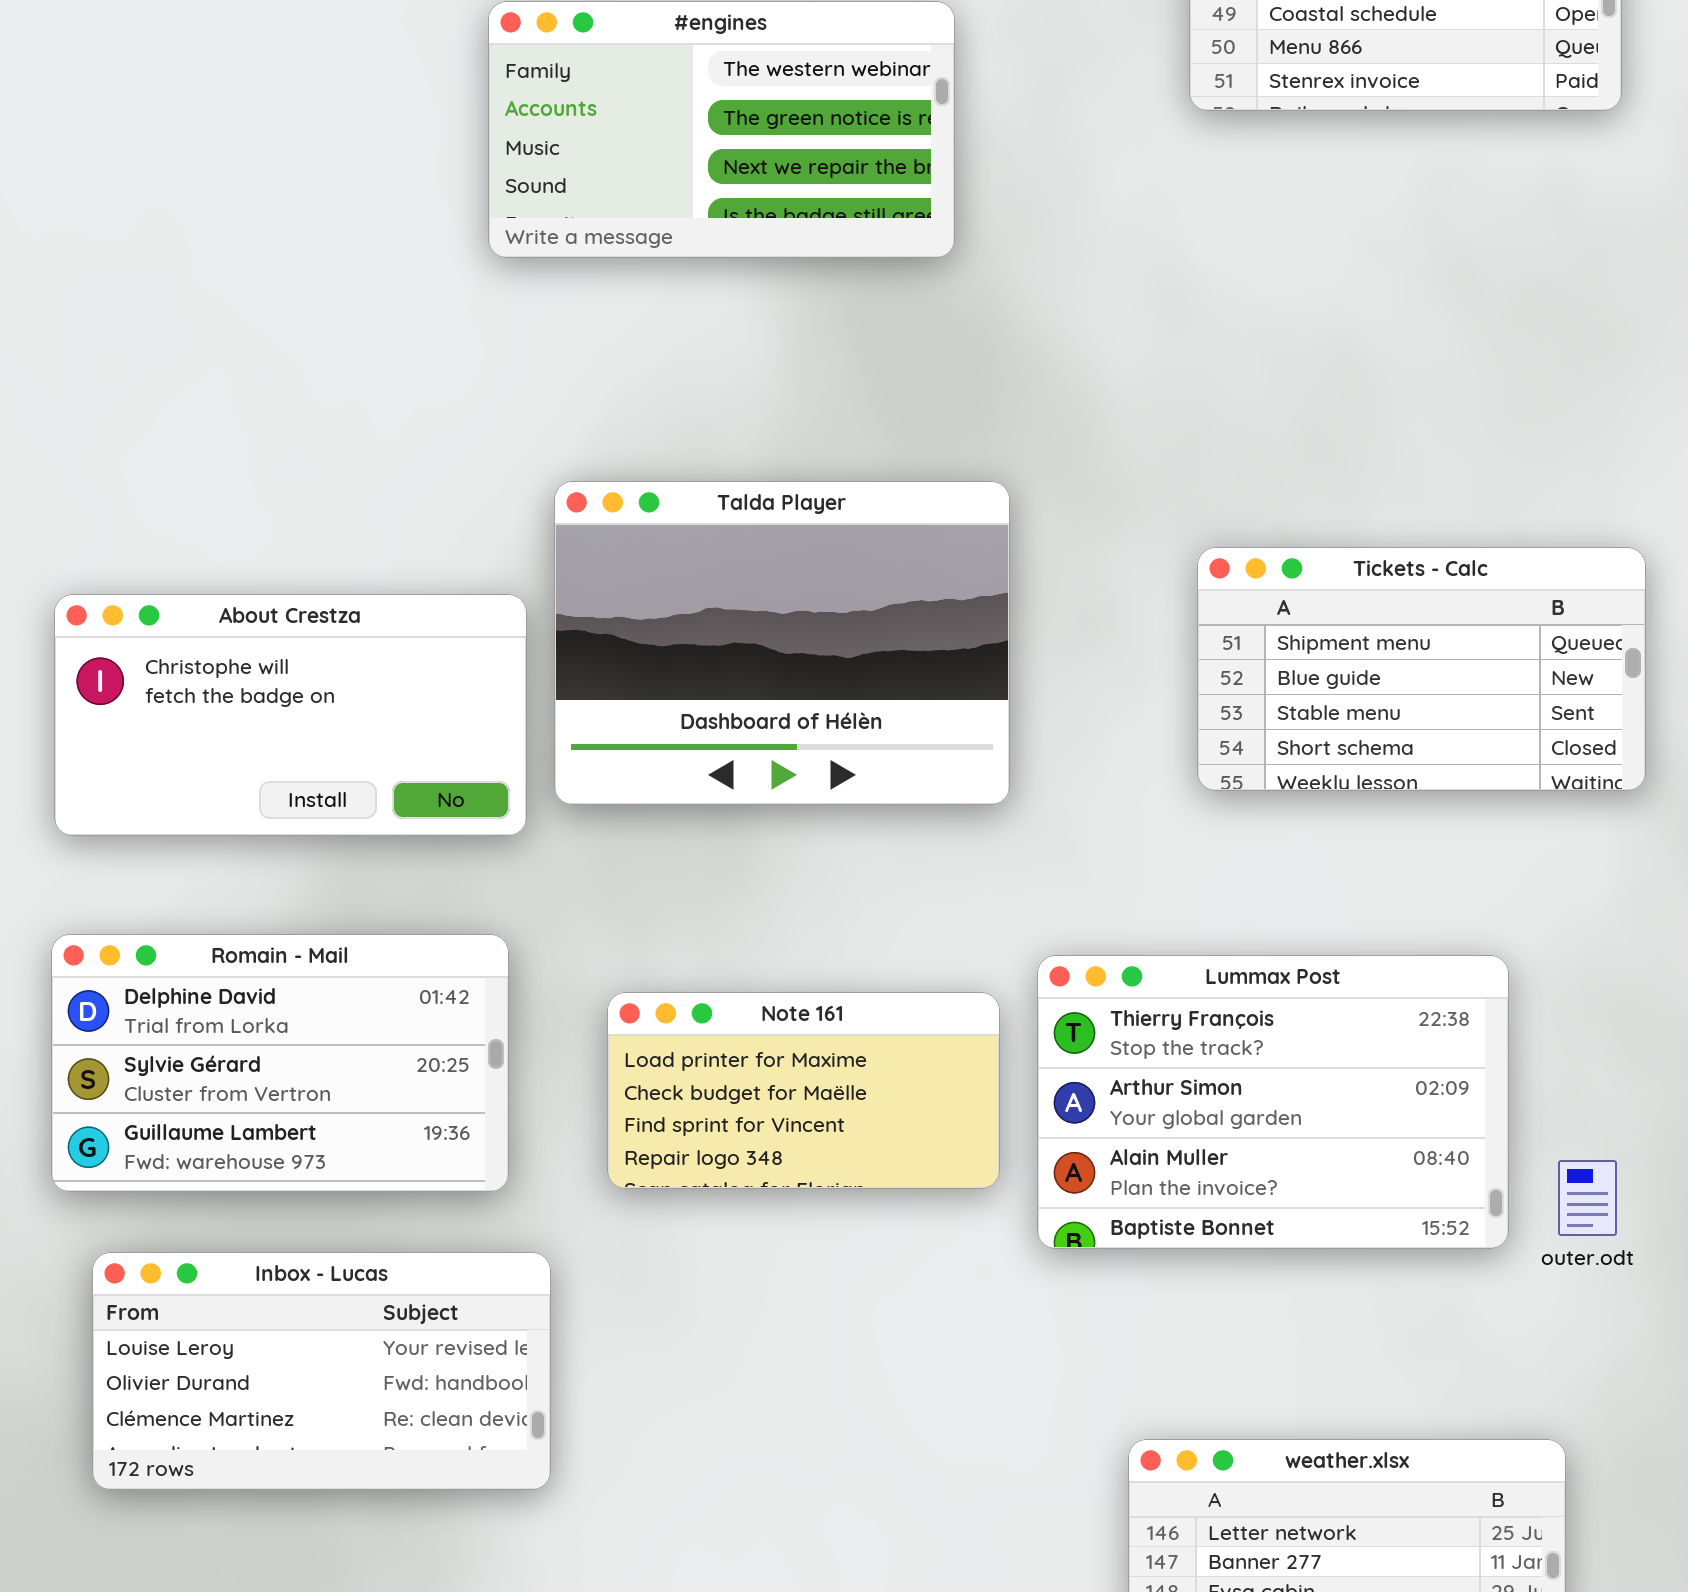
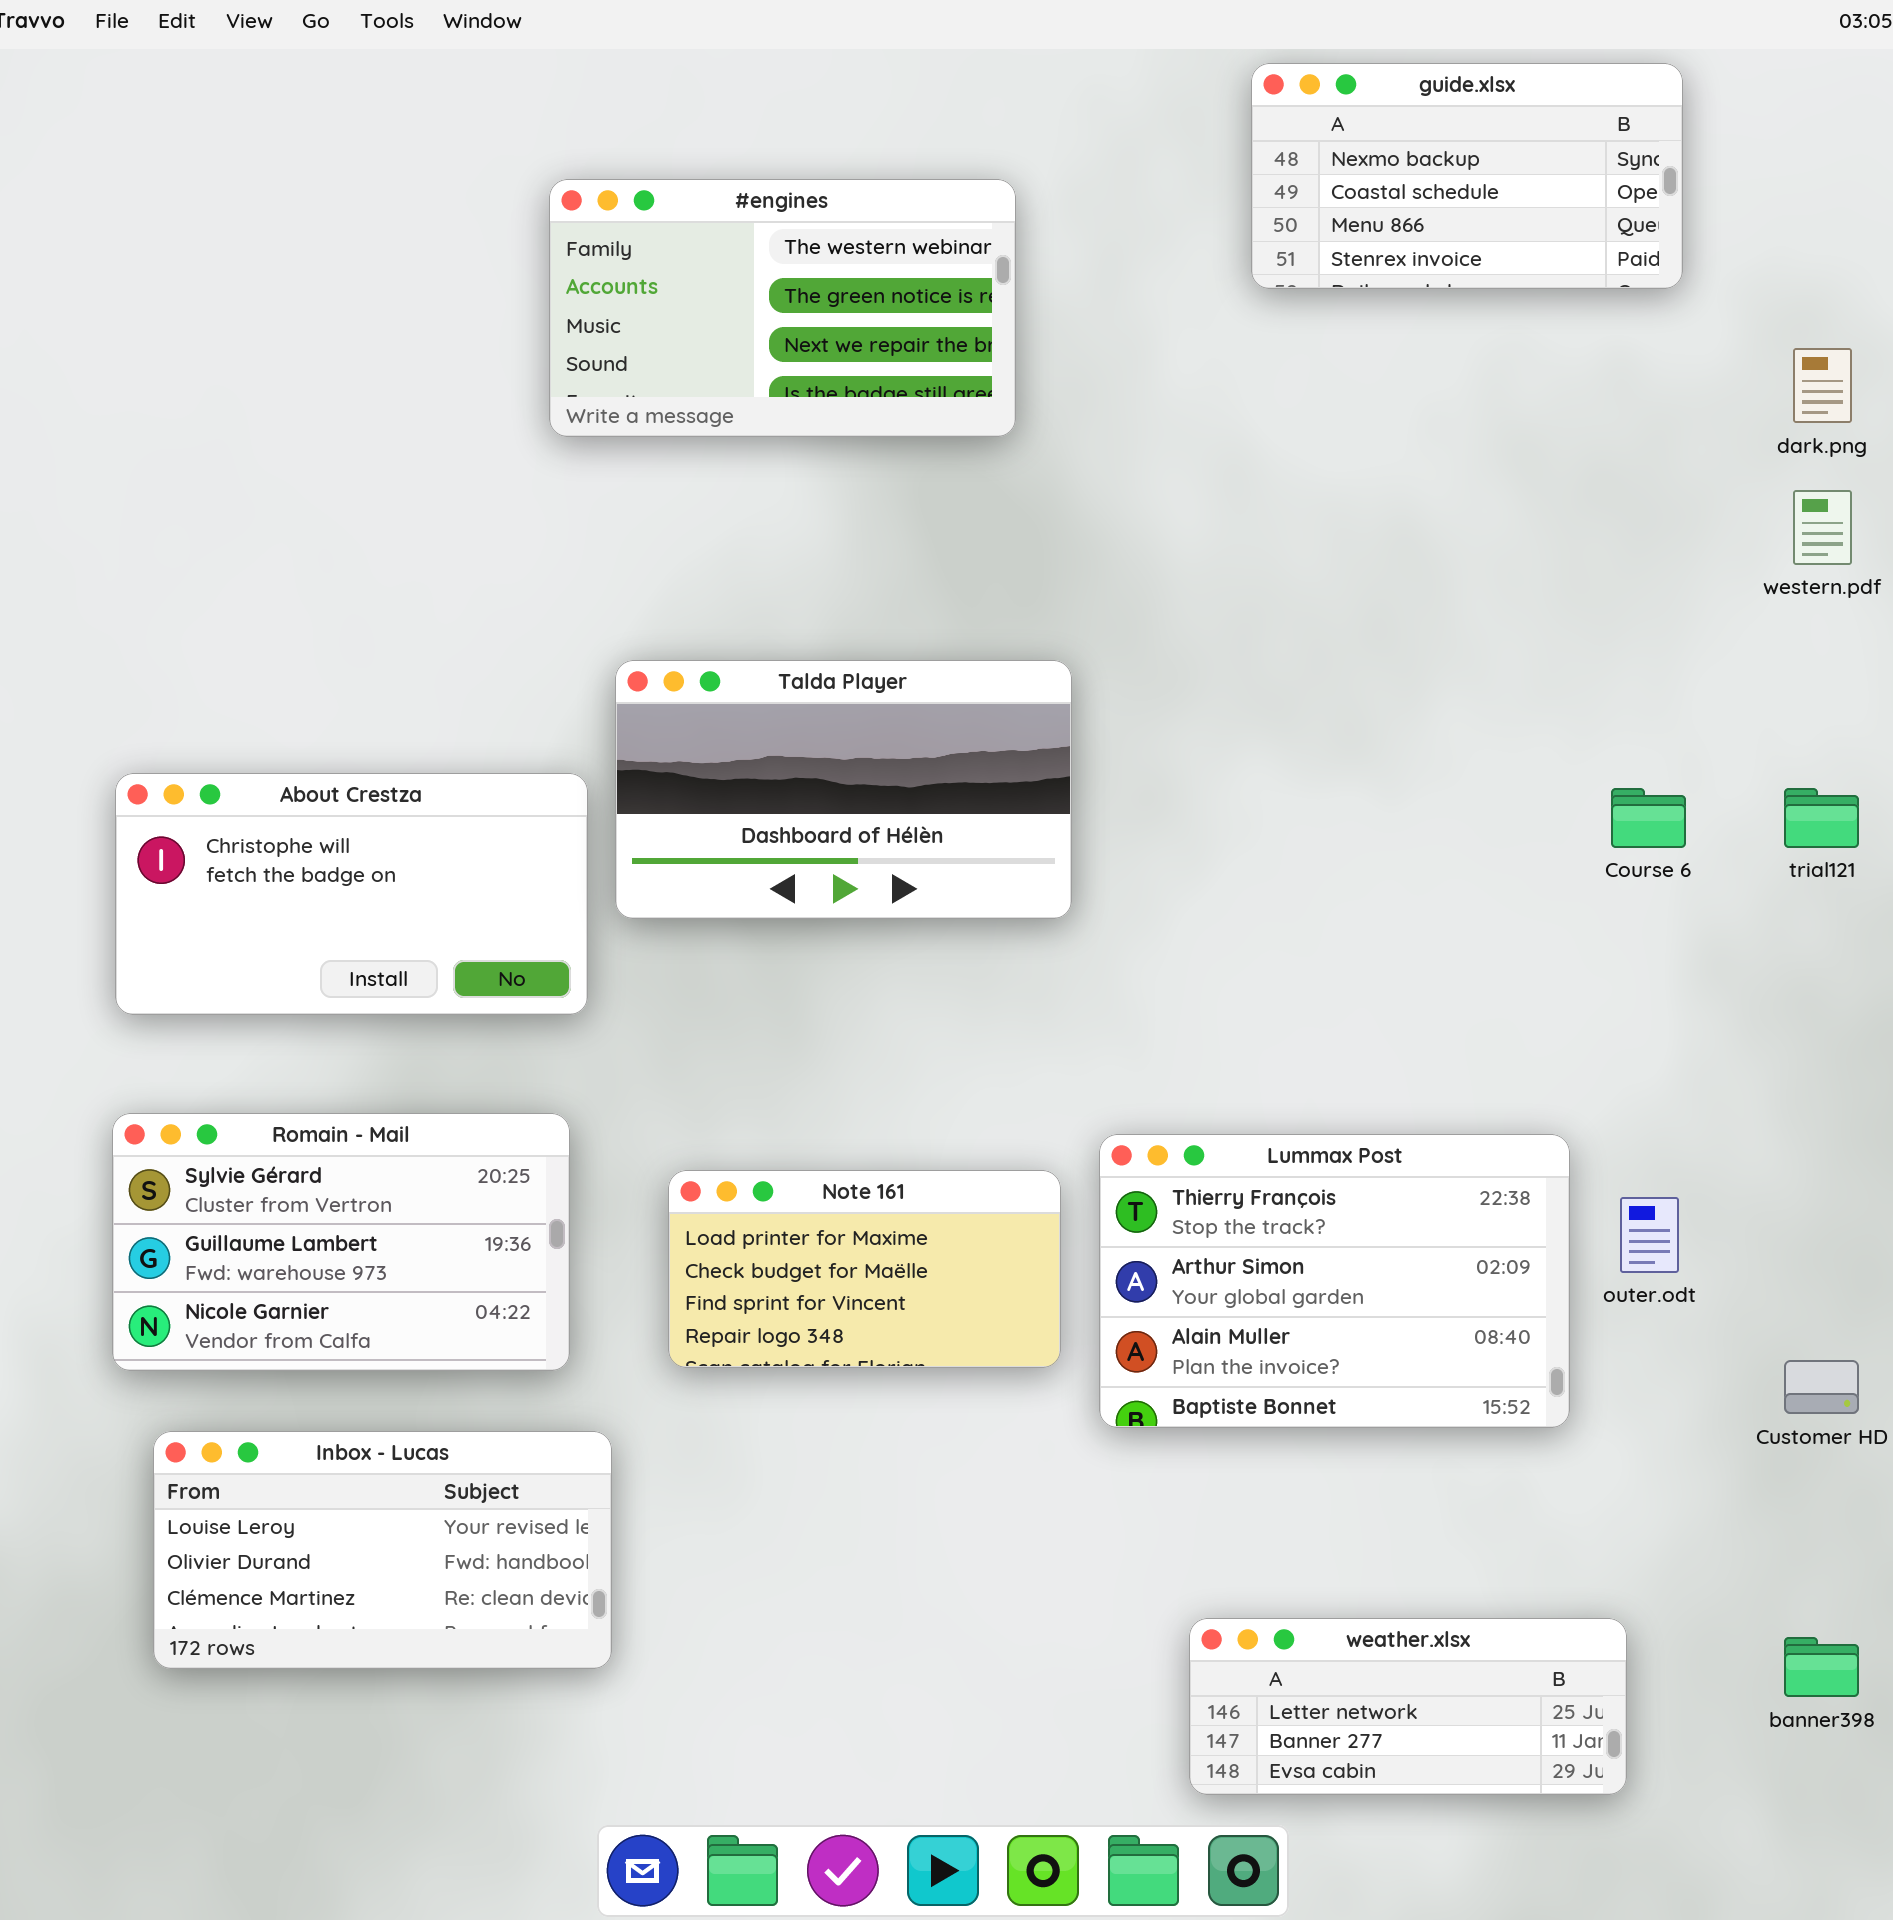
Talda Player: [554,481,1010,805] -> [615,660,1072,919], resized
Tickets - Calc: [1197,547,1646,791] -> none, closed
Romain - Mail: [51,934,509,1192] -> [112,1113,570,1371], scrolled down 1 row
outer.odt: [1558,1160,1617,1236] -> [1620,1197,1679,1273], moved

